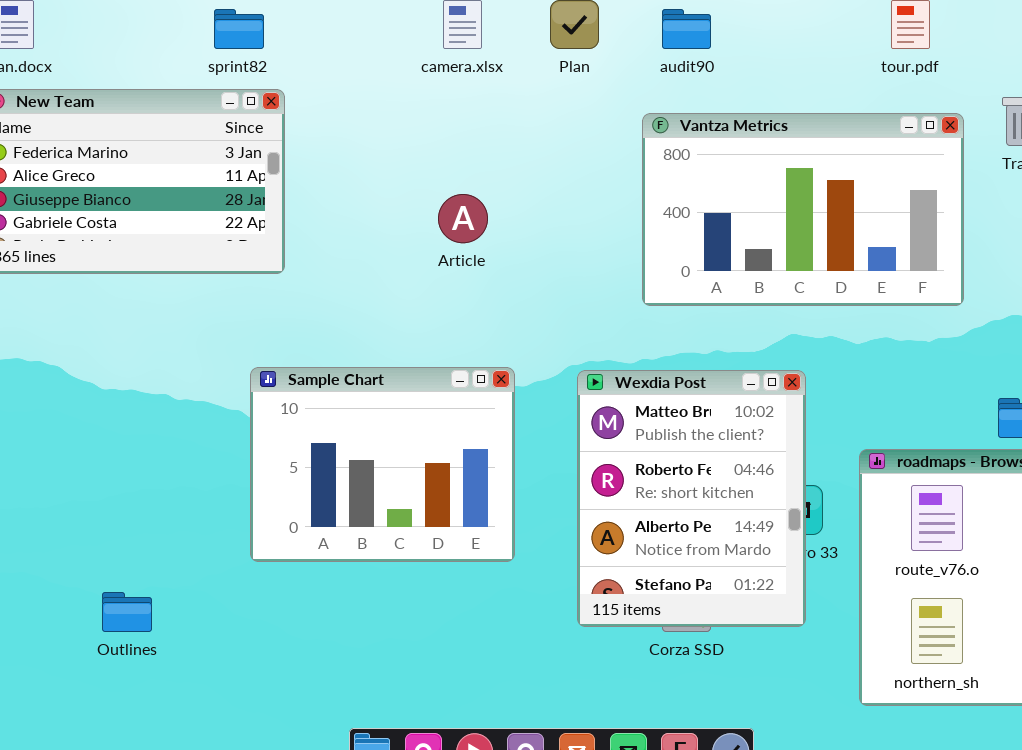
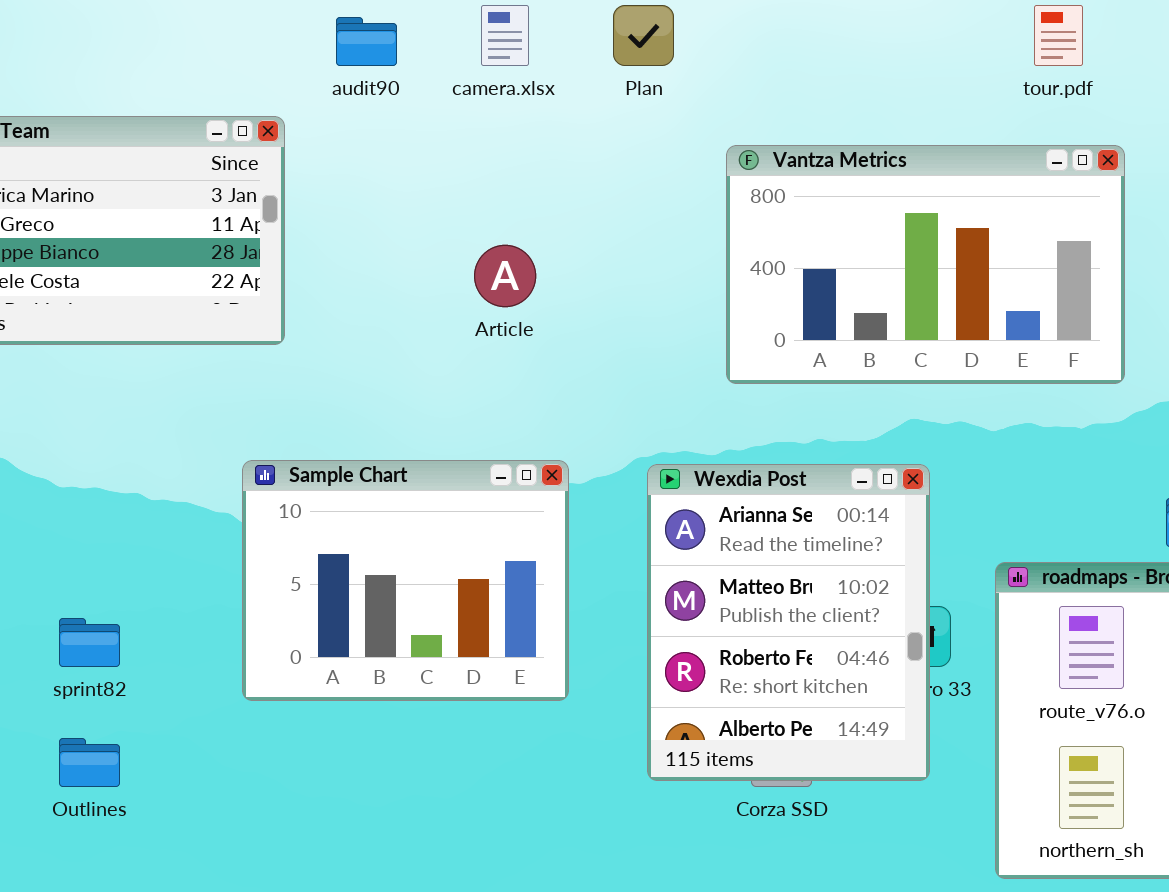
sprint82: [214,9,264,49] -> [59,618,120,667], moved
audit90: [662,9,711,49] -> [336,17,397,66], moved
Wexdia Post: [577,370,806,627] -> [647,464,930,781], scrolled up 1 row

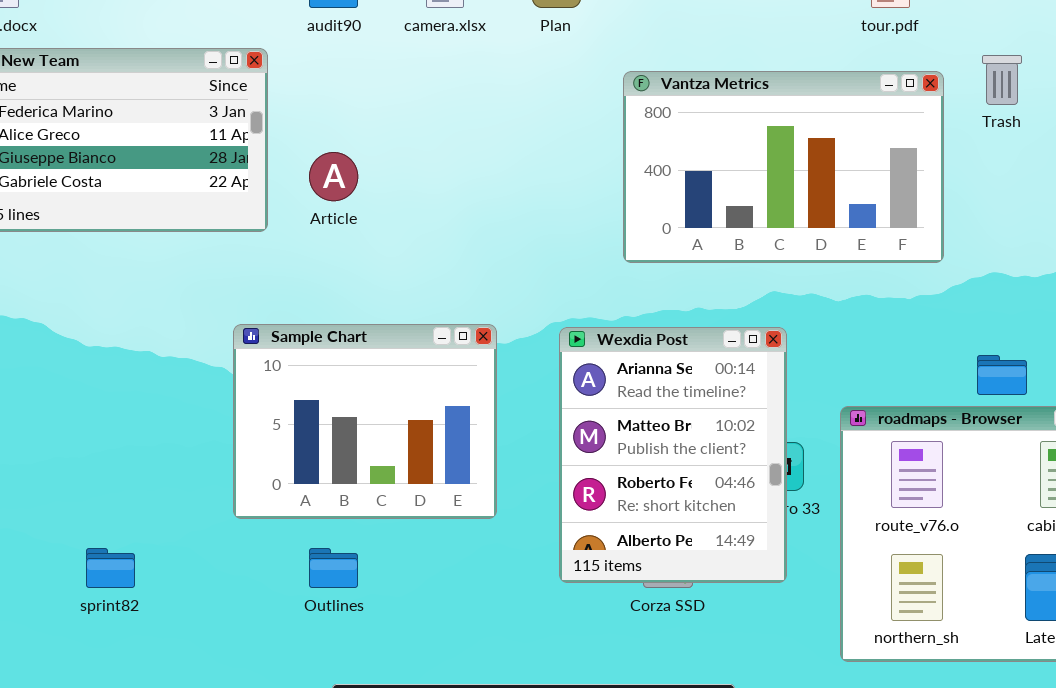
Article: [474,245,536,307] -> [309,152,358,201], moved
sprint82: [59,618,120,667] -> [86,548,135,588], moved
Outlines: [59,738,120,787] -> [309,548,358,588], moved

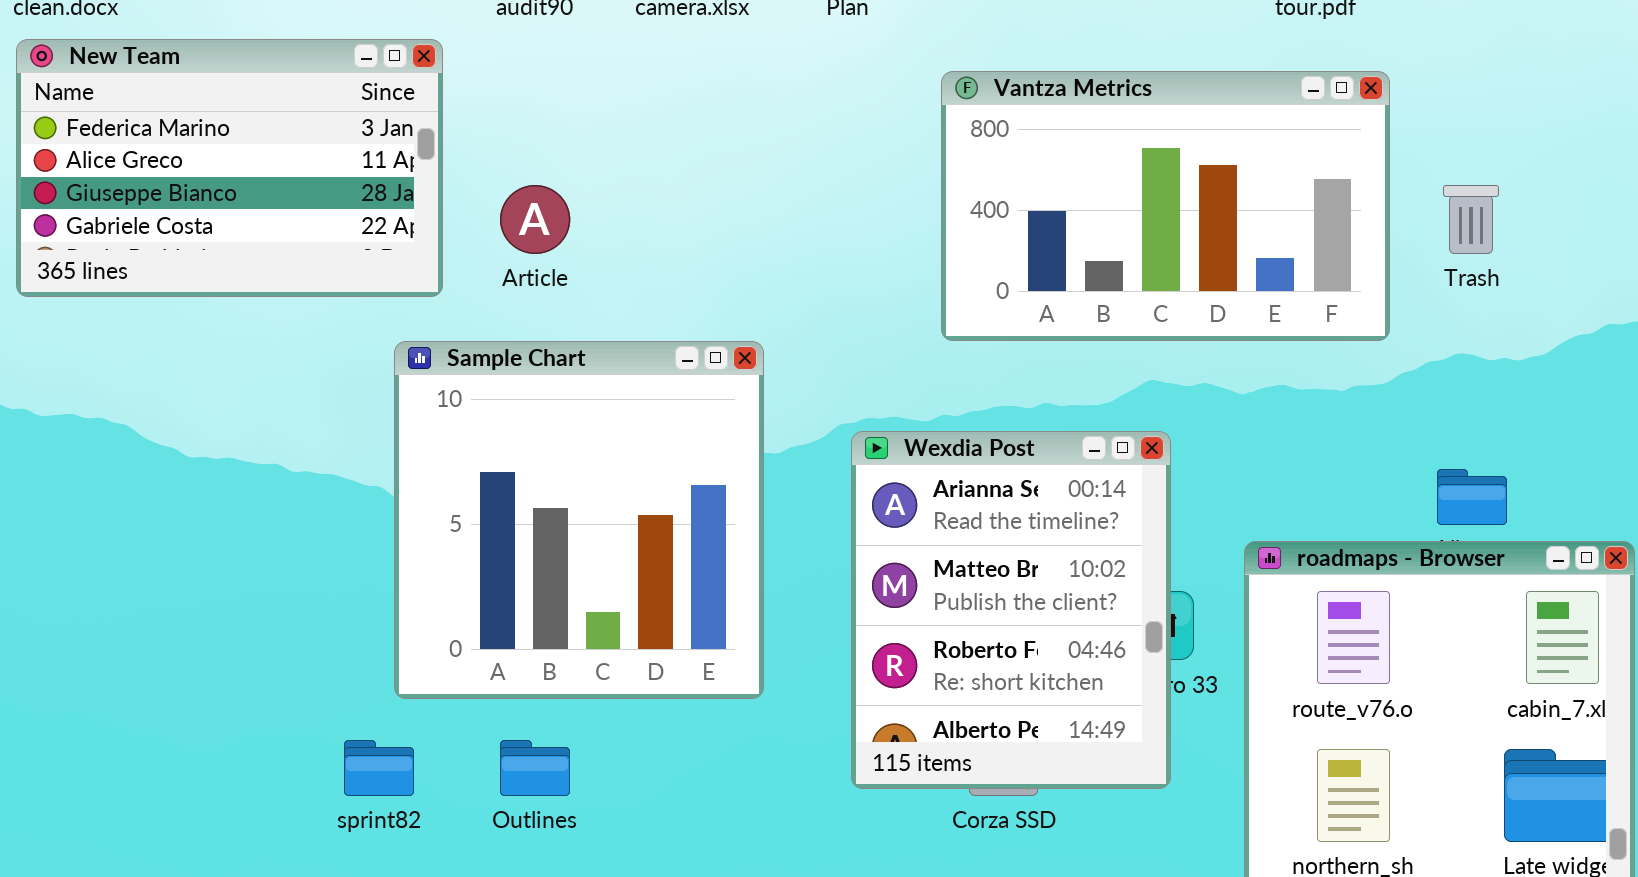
Trash: [982,55,1022,105] -> [1443,185,1499,254], moved
Sample Chart: [233,324,497,519] -> [394,341,764,699], resized
sprint82: [86,548,135,588] -> [344,740,414,796], moved

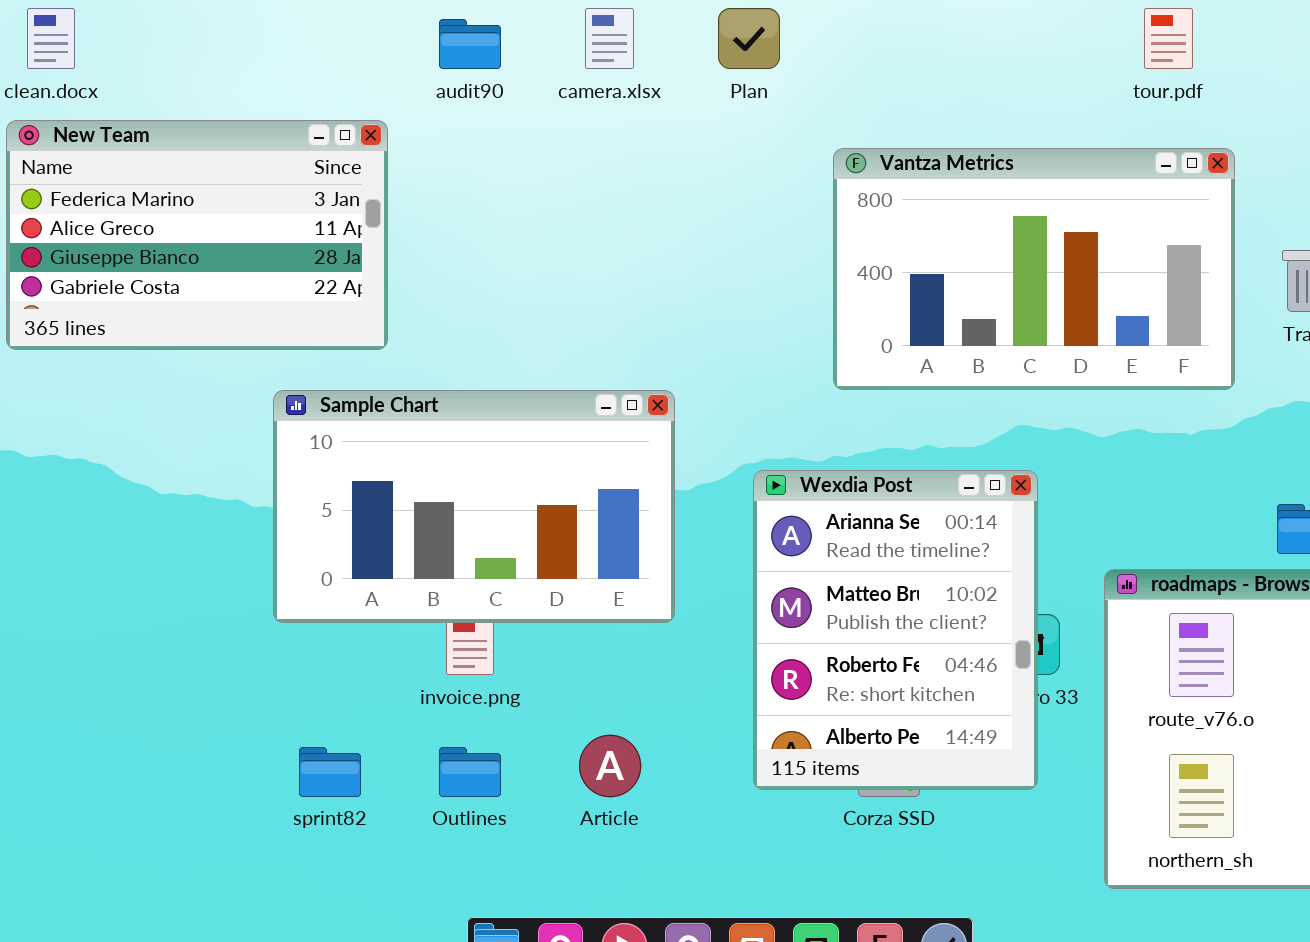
Article: [500,185,570,254] -> [579,735,641,797], moved
Sample Chart: [394,341,764,699] -> [273,390,675,623], resized

